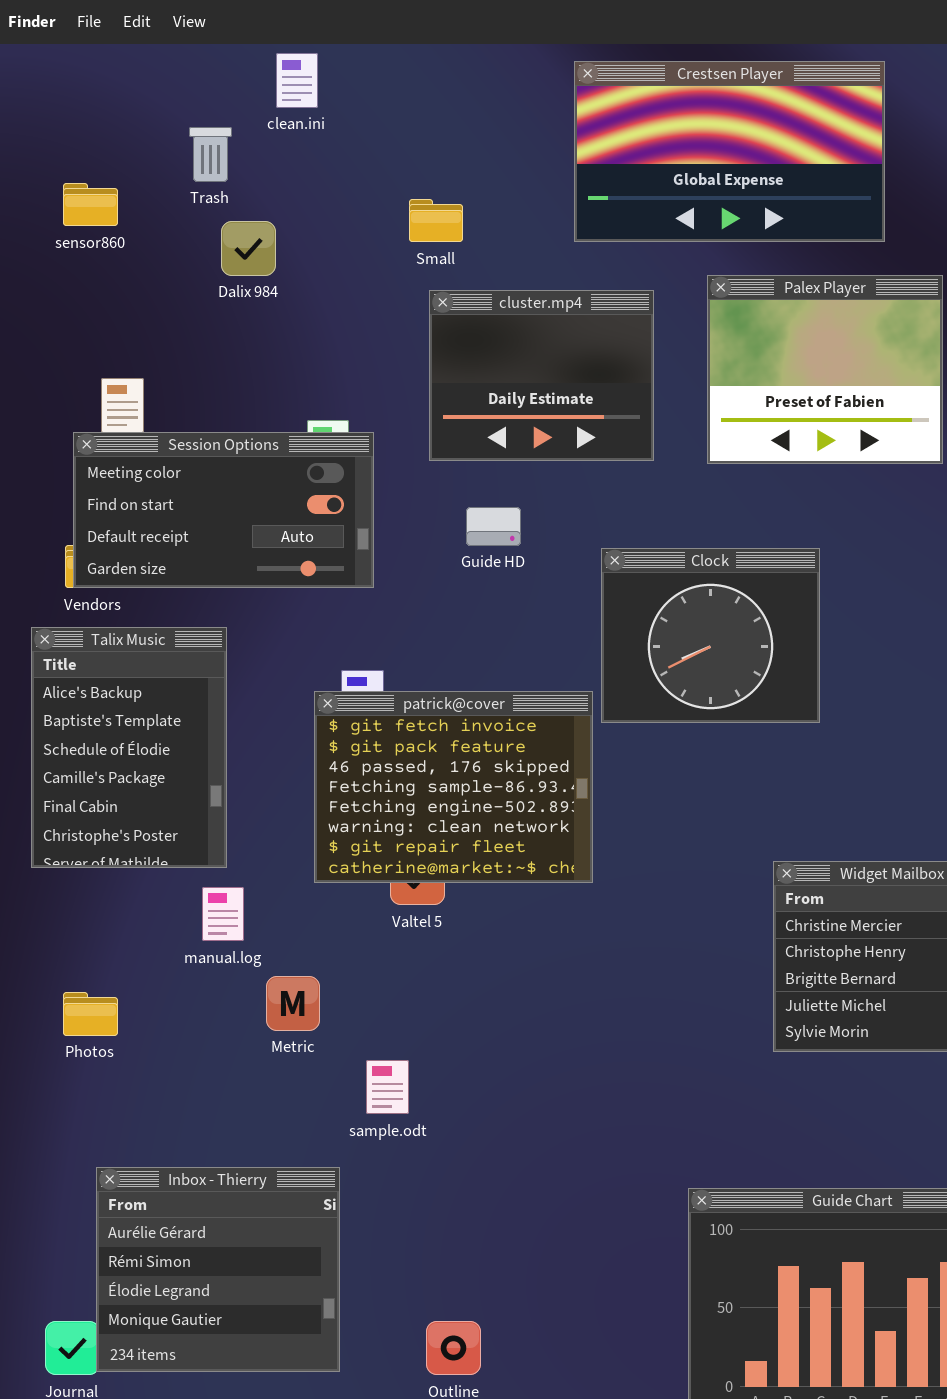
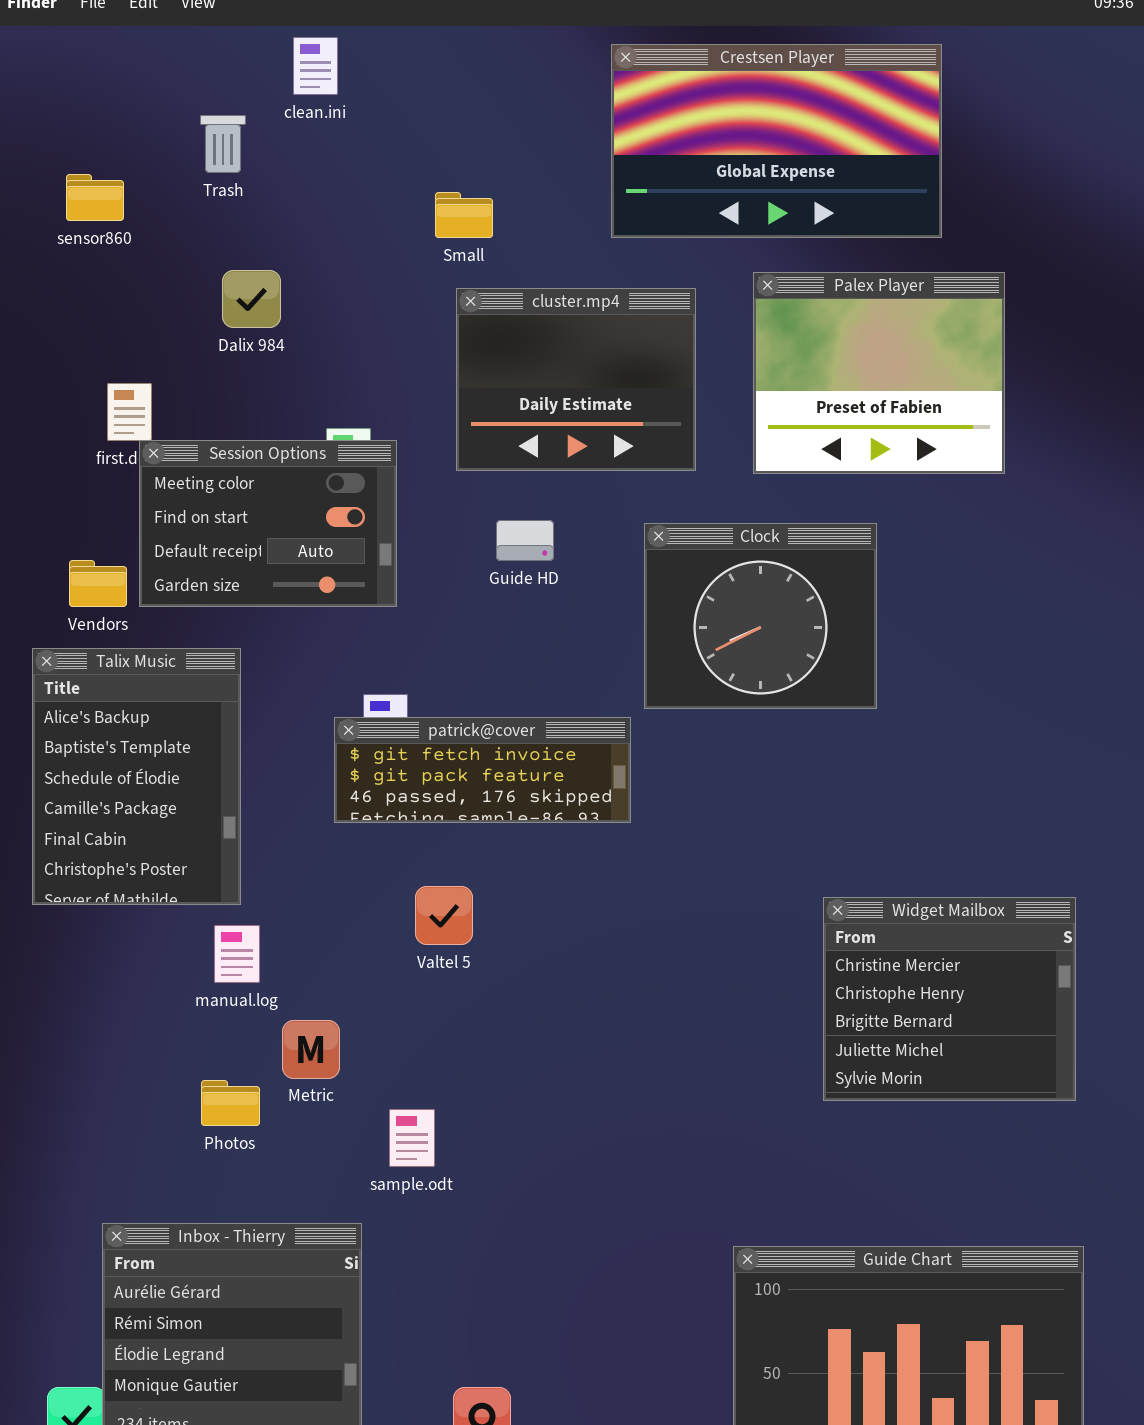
Dalix 984: [221,221,276,276] -> [222,270,281,328], moved
Session Options: [73,432,374,588] -> [139,440,397,607], resized
Clock: [601,548,820,723] -> [644,523,877,709], moved
patrick@cover: [314,691,593,883] -> [334,717,631,823], resized
Photos: [63,992,118,1036] -> [201,1080,260,1126], moved

